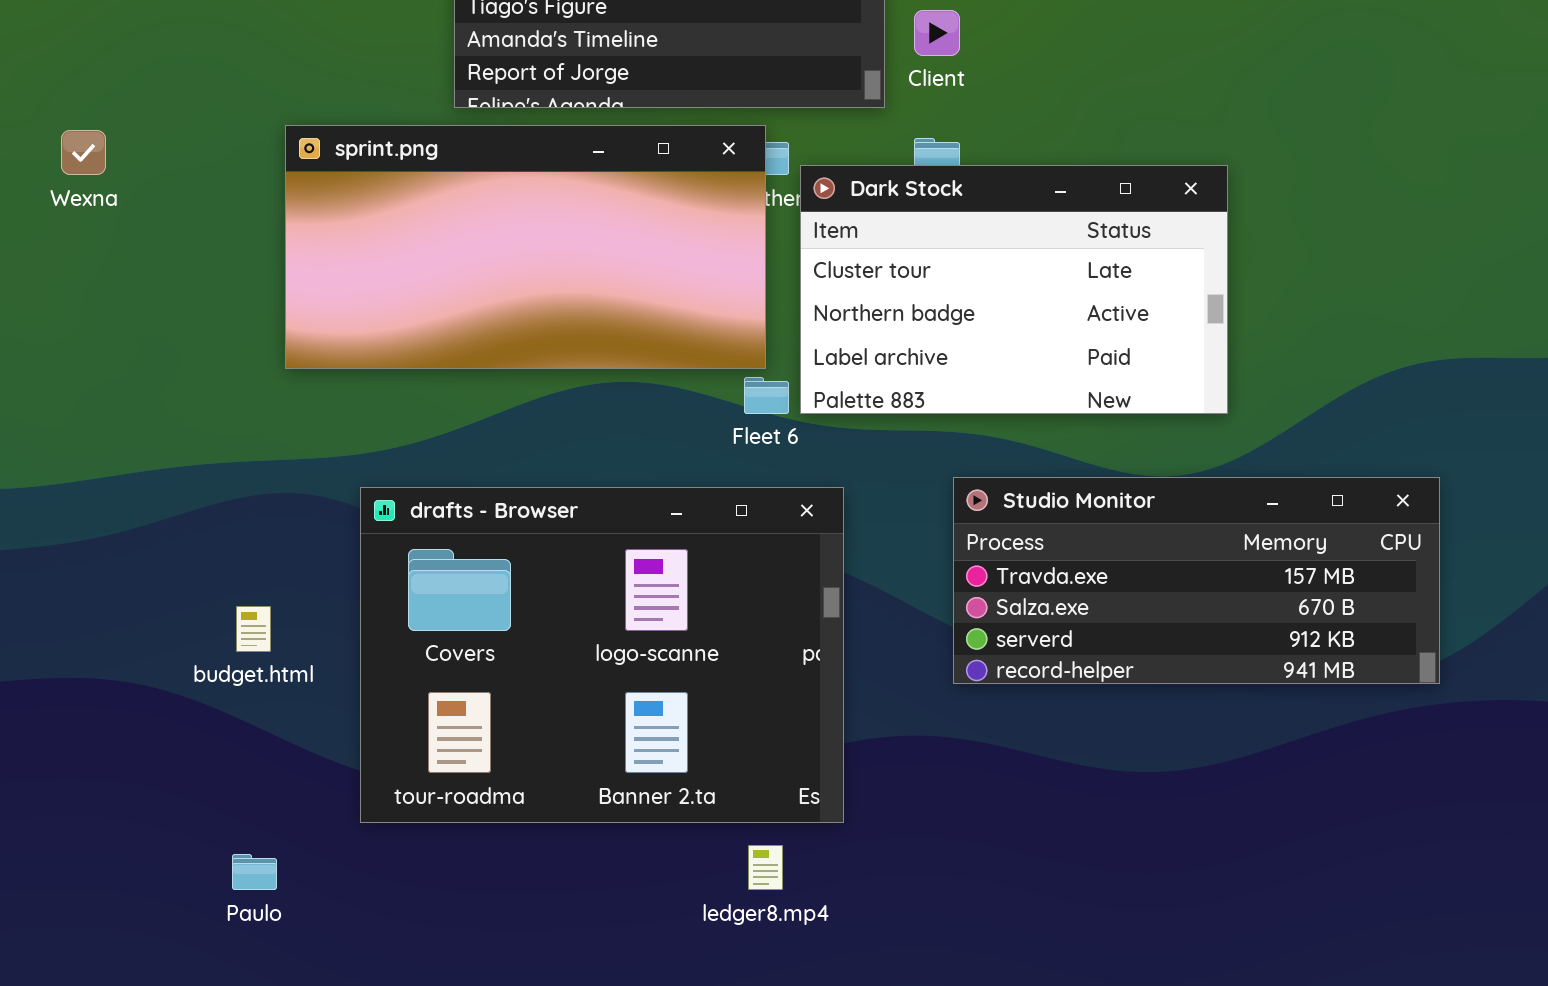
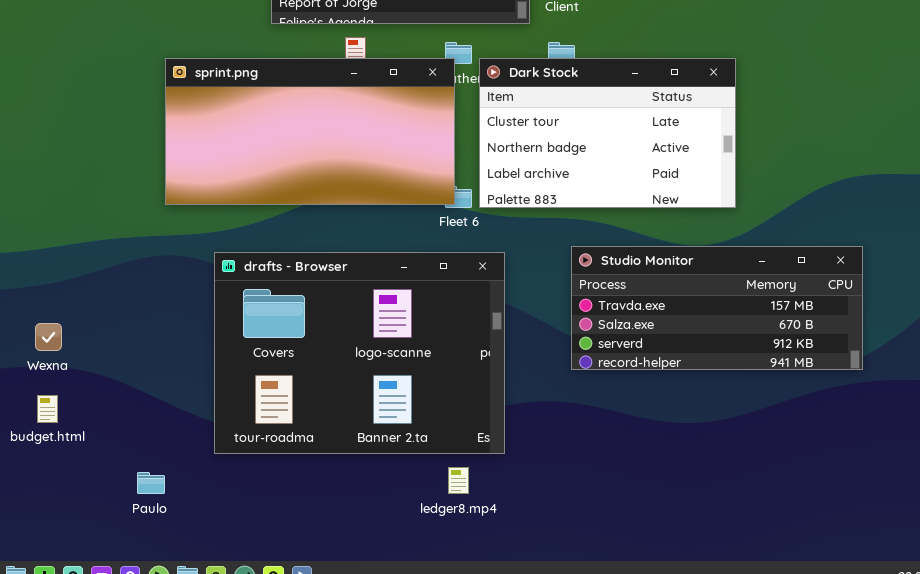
sprint.png: [285,125,766,369] -> [165,58,455,205], moved
Wexna: [61,130,106,175] -> [35,323,62,351], moved
budget.html: [236,606,271,652] -> [37,395,58,423], moved

